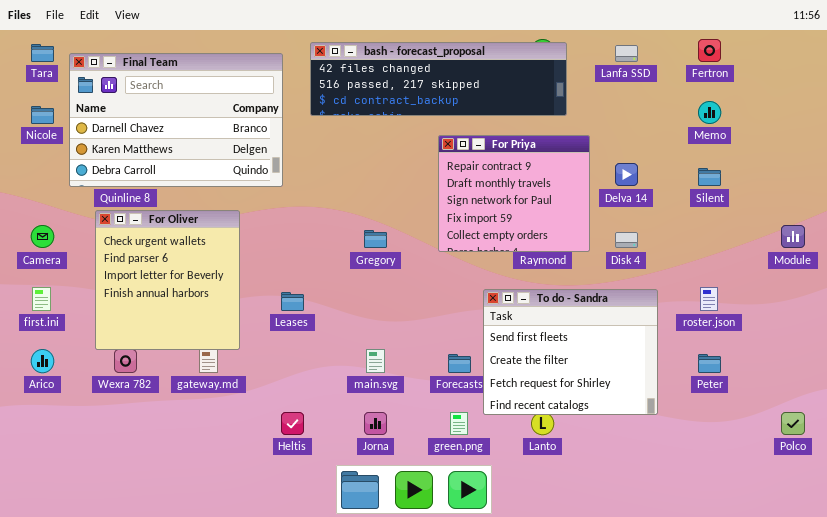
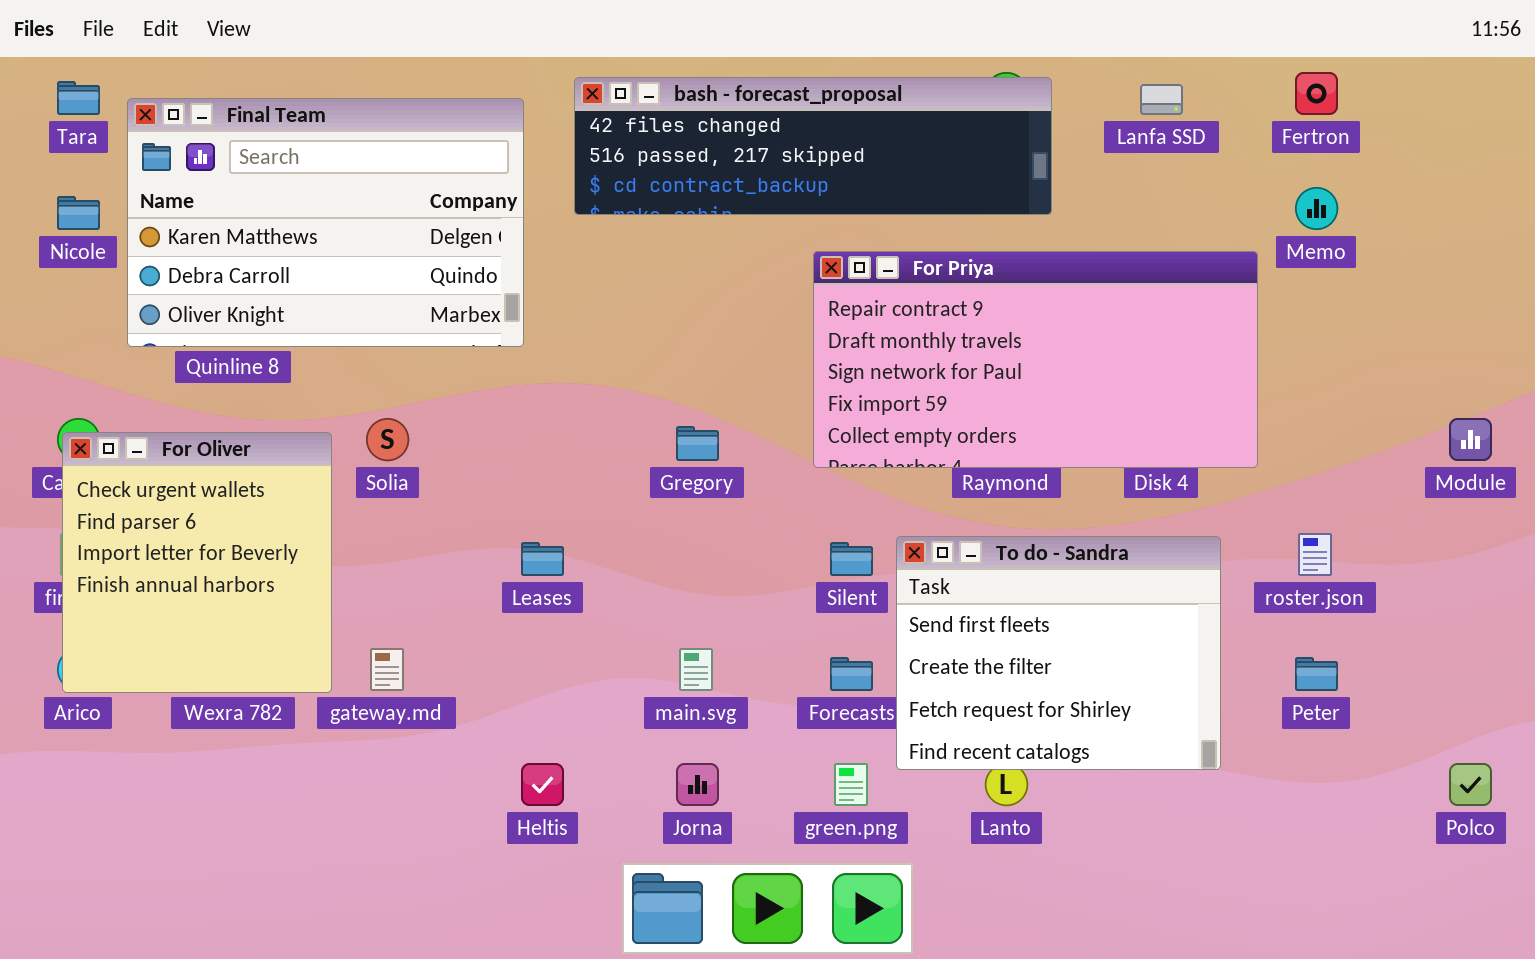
Final Team: [69,53,283,187] -> [127,98,524,347], scrolled down 1 row
For Priya: [438,135,590,252] -> [813,251,1258,468], resized
Silent: [698,168,721,186] -> [830,542,873,576], moved
For Oliver: [95,210,240,350] -> [62,432,332,693], moved

